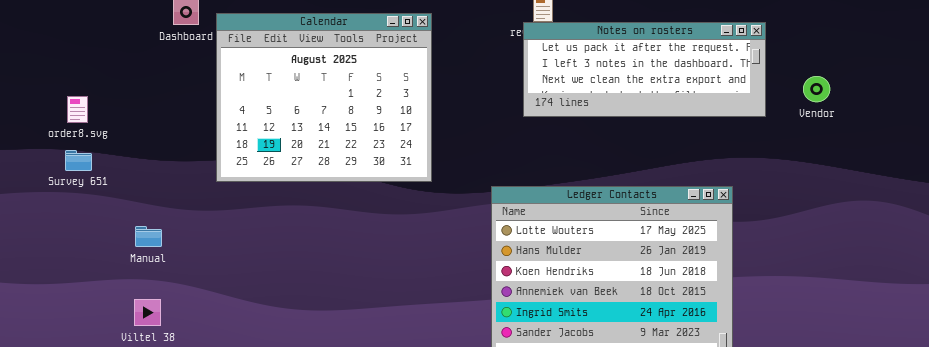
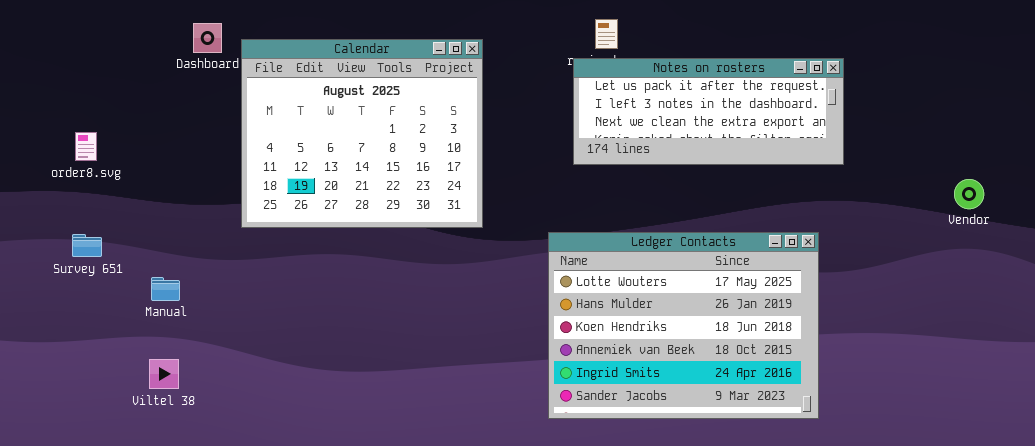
Notes on rosters: [523,22,766,117] -> [573,58,844,165], moved
Vendor: [803,76,830,102] -> [954,179,984,209], moved
Survey 651: [65,150,92,171] -> [72,234,102,257], moved

